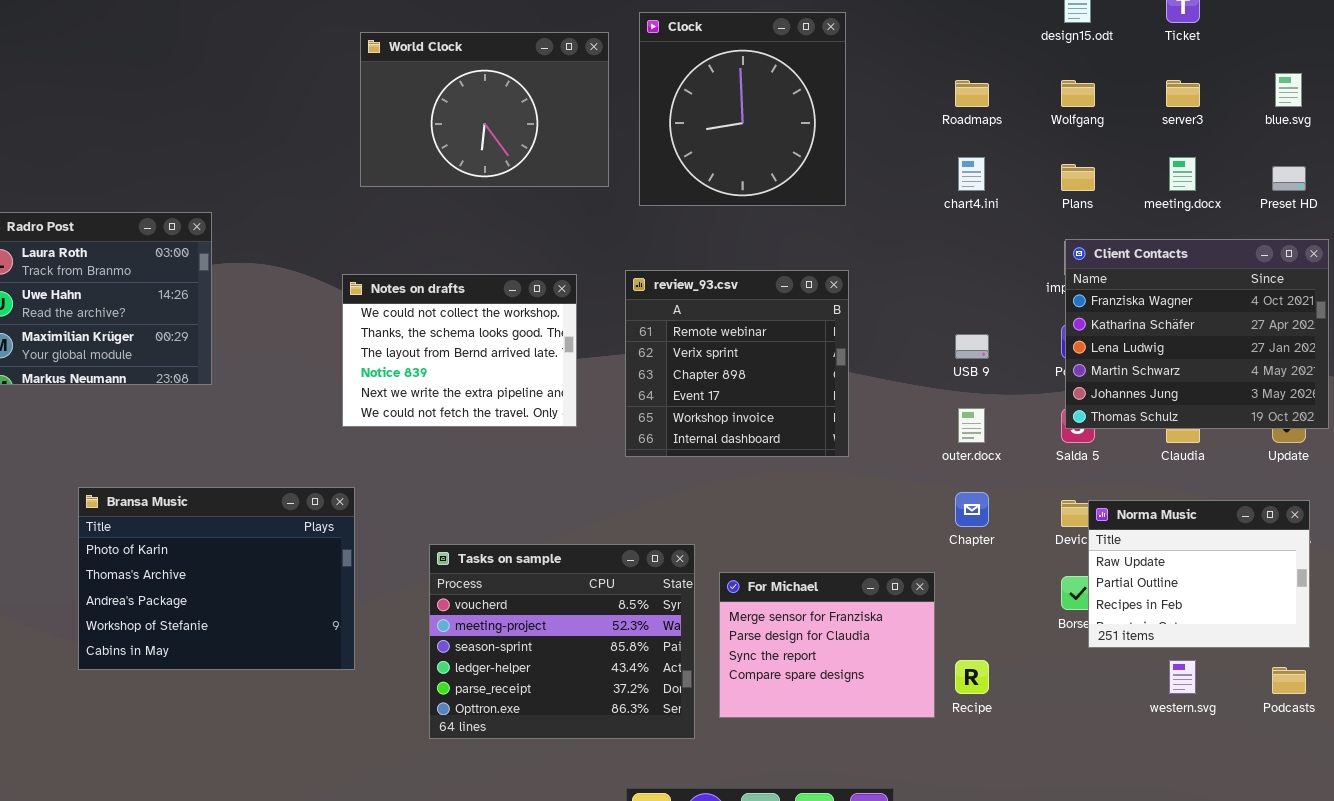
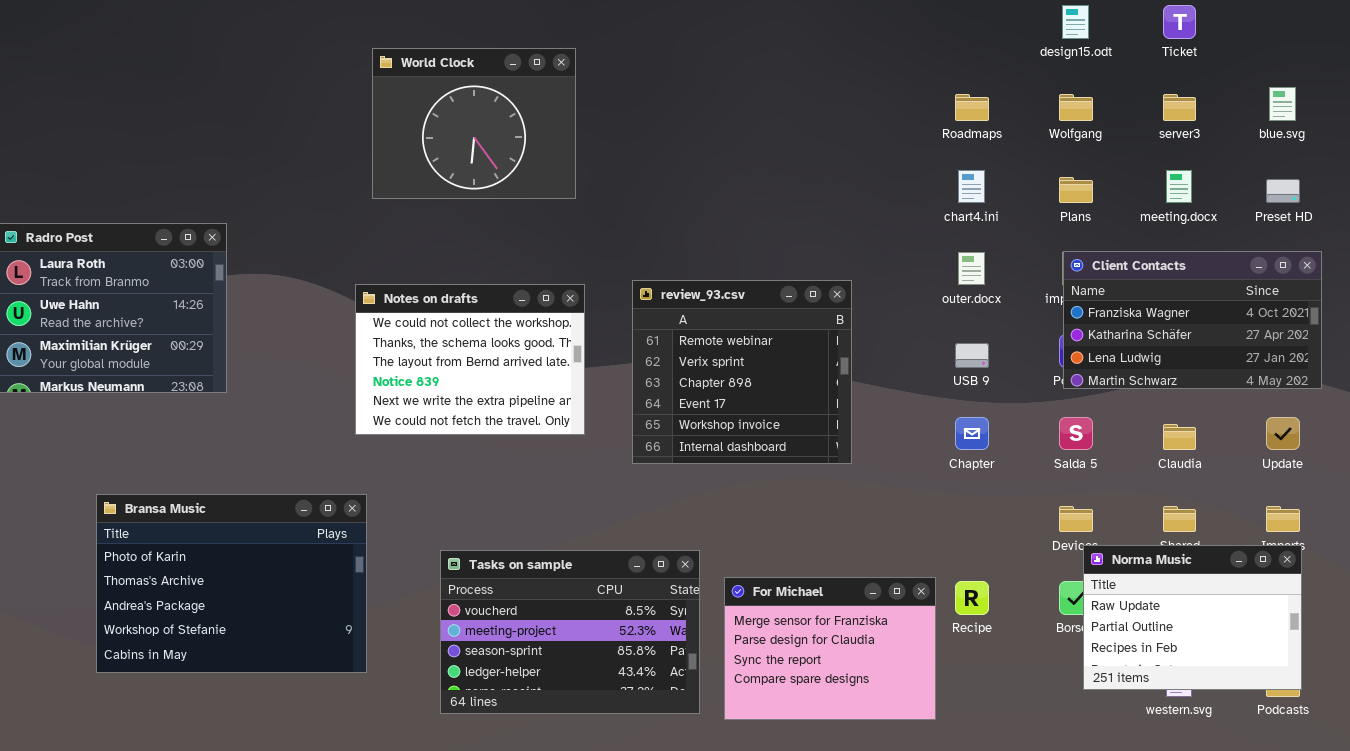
Clock: [639,12,846,206] -> none, closed
World Clock: [360,32,609,187] -> [372,48,576,199], resized
Client Contacts: [1065,239,1329,429] -> [1063,251,1322,389], resized
outer.docx: [958,408,985,443] -> [958,252,985,285], moved
Chapter: [955,492,989,527] -> [955,417,989,450], moved
Norma Music: [1088,500,1310,648] -> [1083,545,1302,690], moved
Tasks on sample: [429,544,695,739] -> [440,550,700,714], resized
Recipe: [955,660,989,694] -> [955,581,989,615], moved

